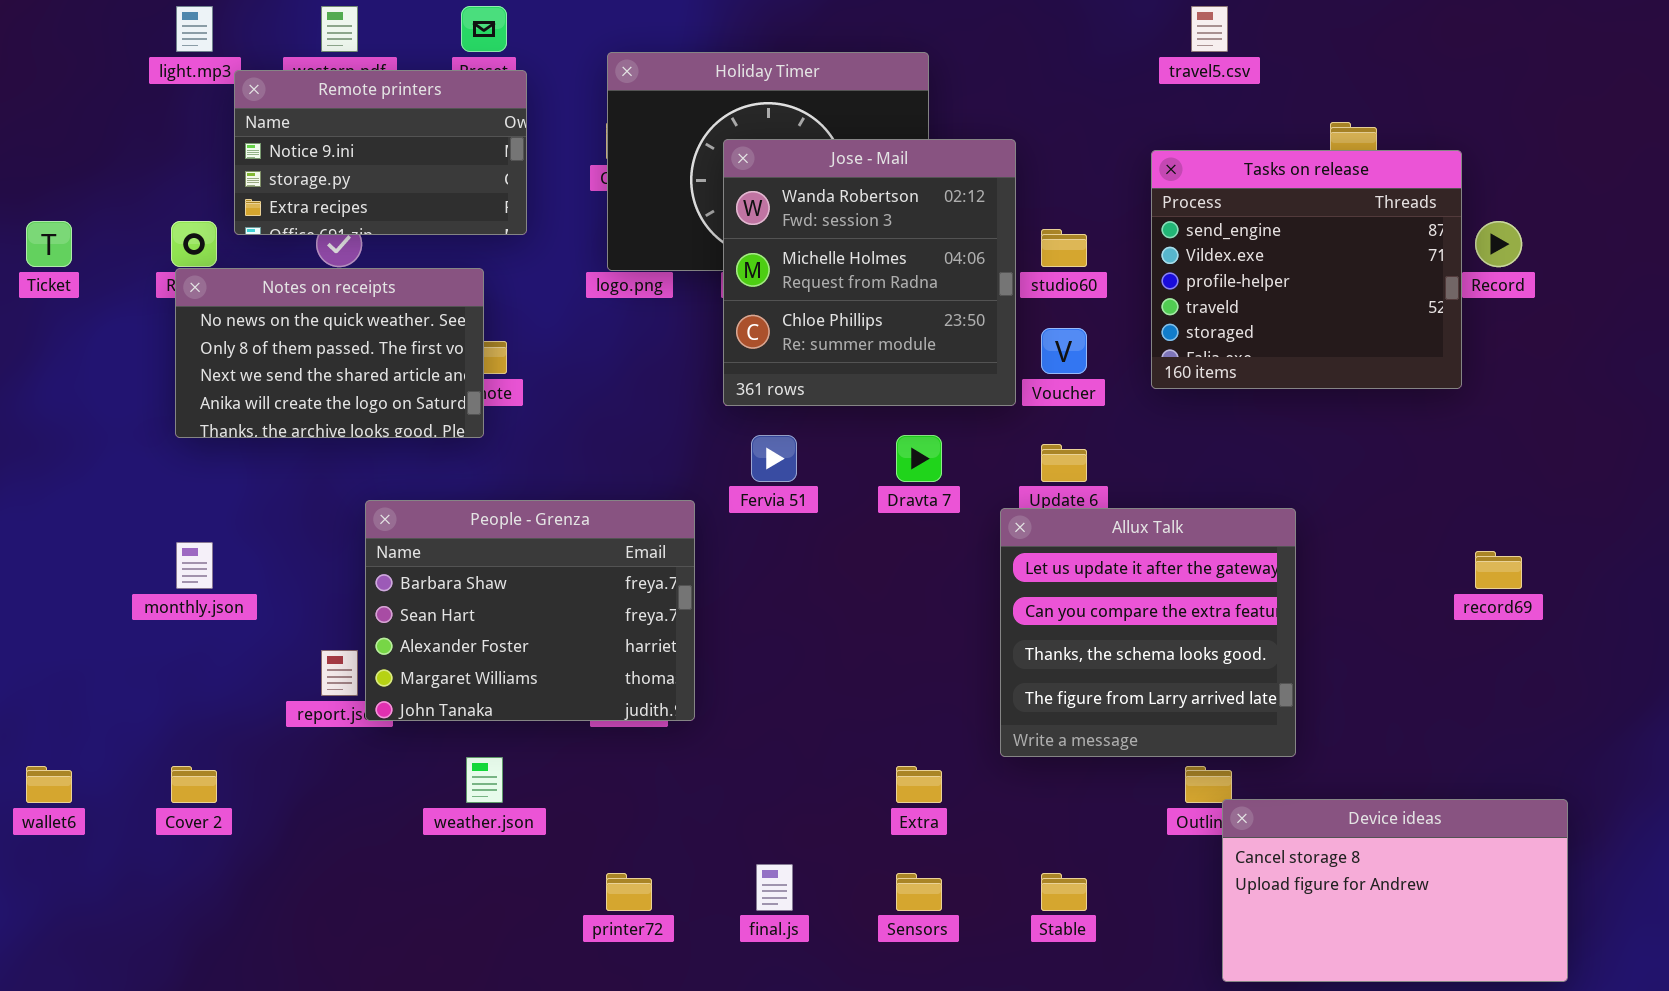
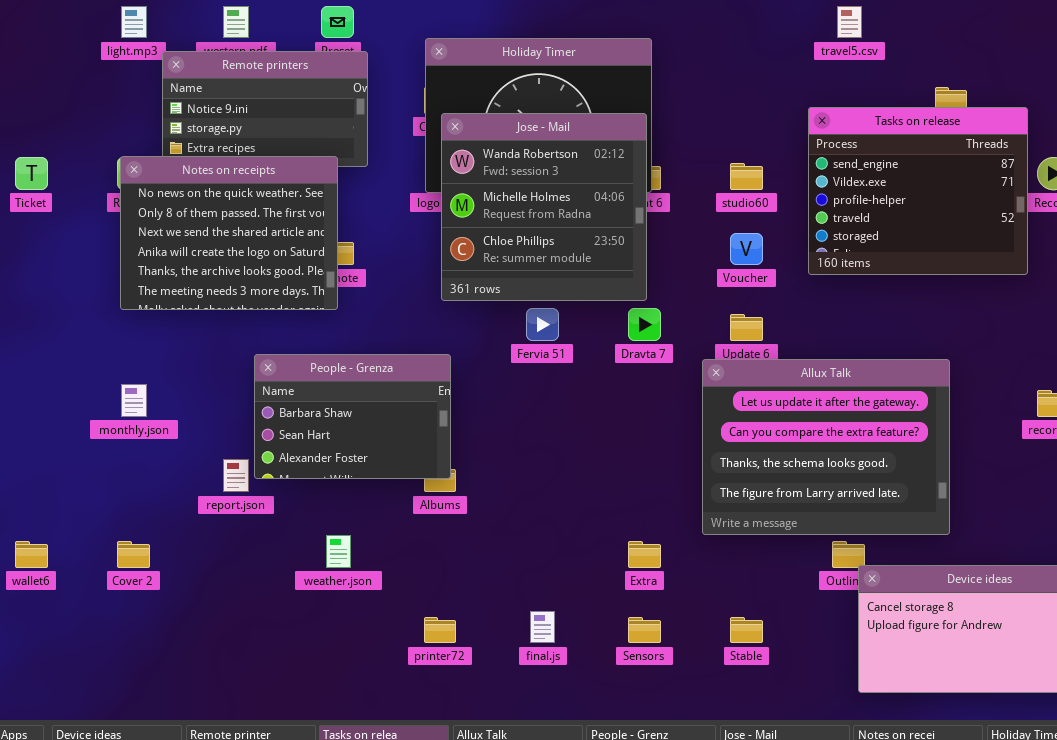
Jose - Mail: [723,139,1016,406] -> [441,113,647,301], moved
Notes on receipts: [175,268,484,438] -> [120,156,338,310], resized
People - Grenza: [365,500,695,721] -> [254,354,451,479], resized
Allux Talk: [1000,508,1296,757] -> [702,359,950,535], resized

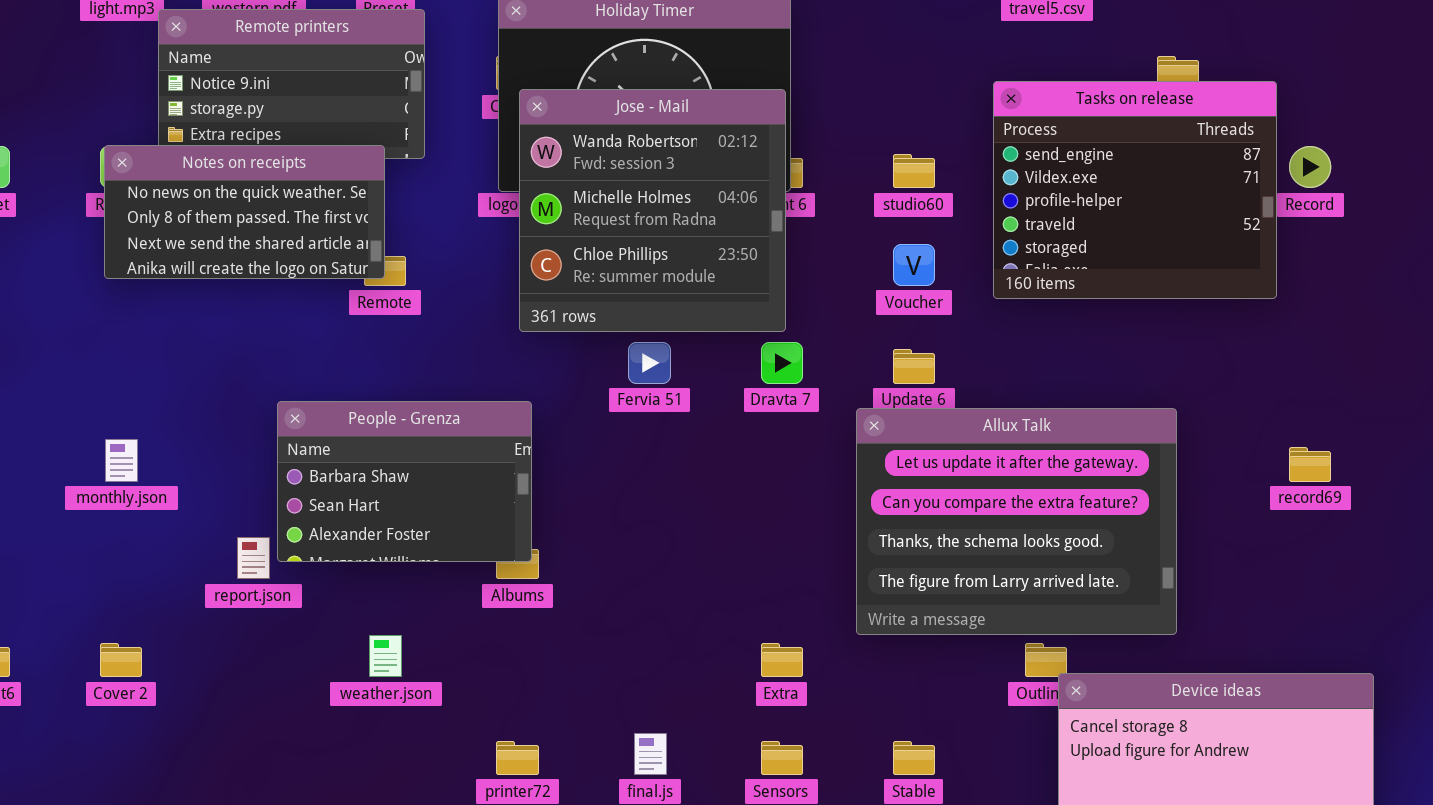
Notes on receipts: [120,156,338,310] -> [104,145,385,279], resized

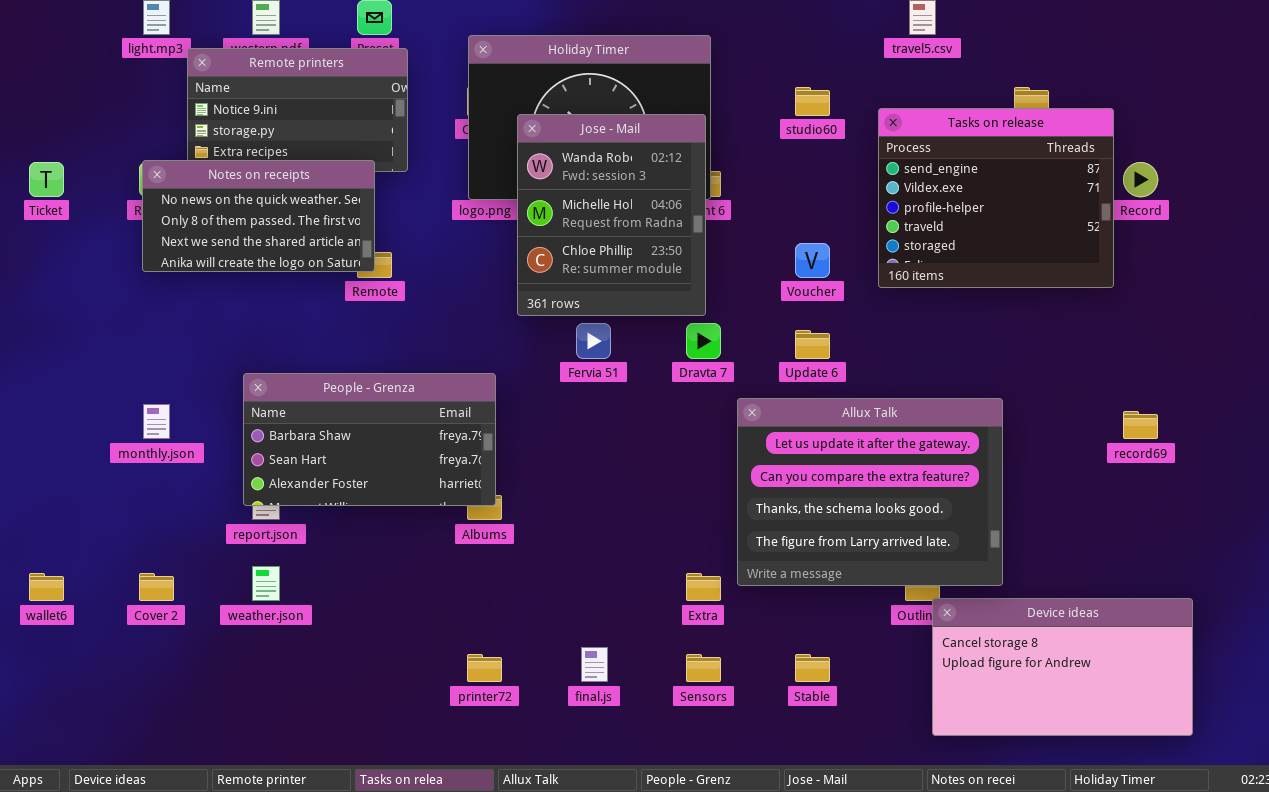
Jose - Mail: [519,89,786,332] -> [517,114,706,316], resized
studio60: [893,154,935,188] -> [795,87,830,116], moved
People - Grenza: [277,401,532,562] -> [243,373,496,506], resized
Allux Talk: [856,408,1177,635] -> [737,398,1003,586], moved
weather.json: [369,635,402,677] -> [252,566,280,601], moved

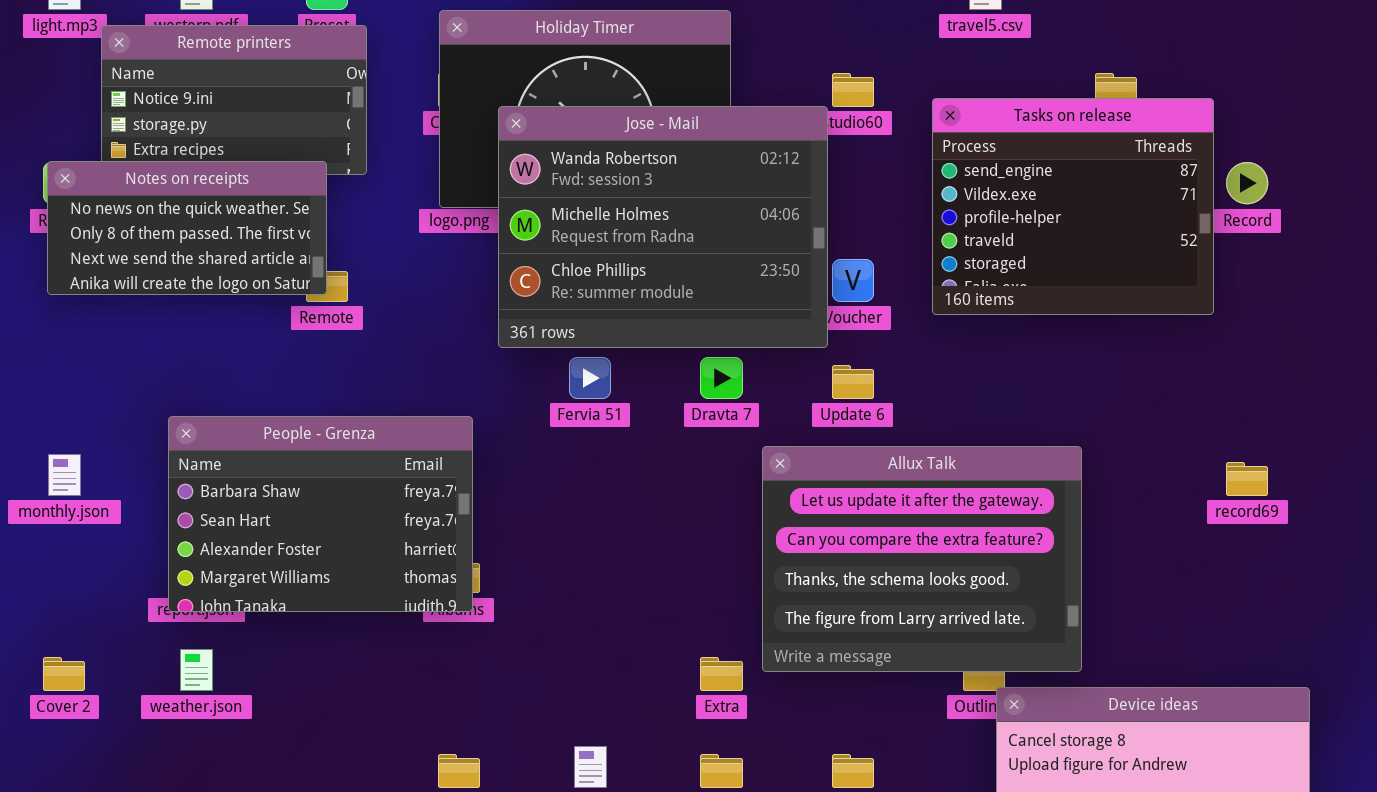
Jose - Mail: [517,114,706,316] -> [498,106,828,348], resized
People - Grenza: [243,373,496,506] -> [168,416,473,612], resized

